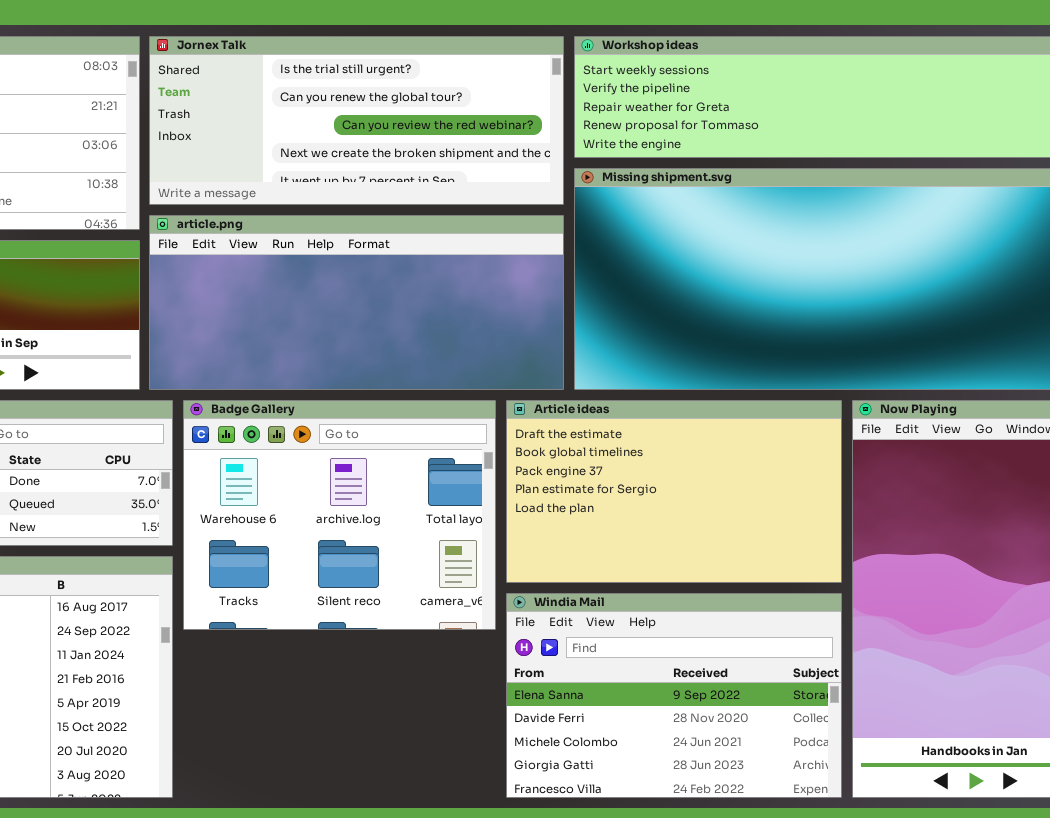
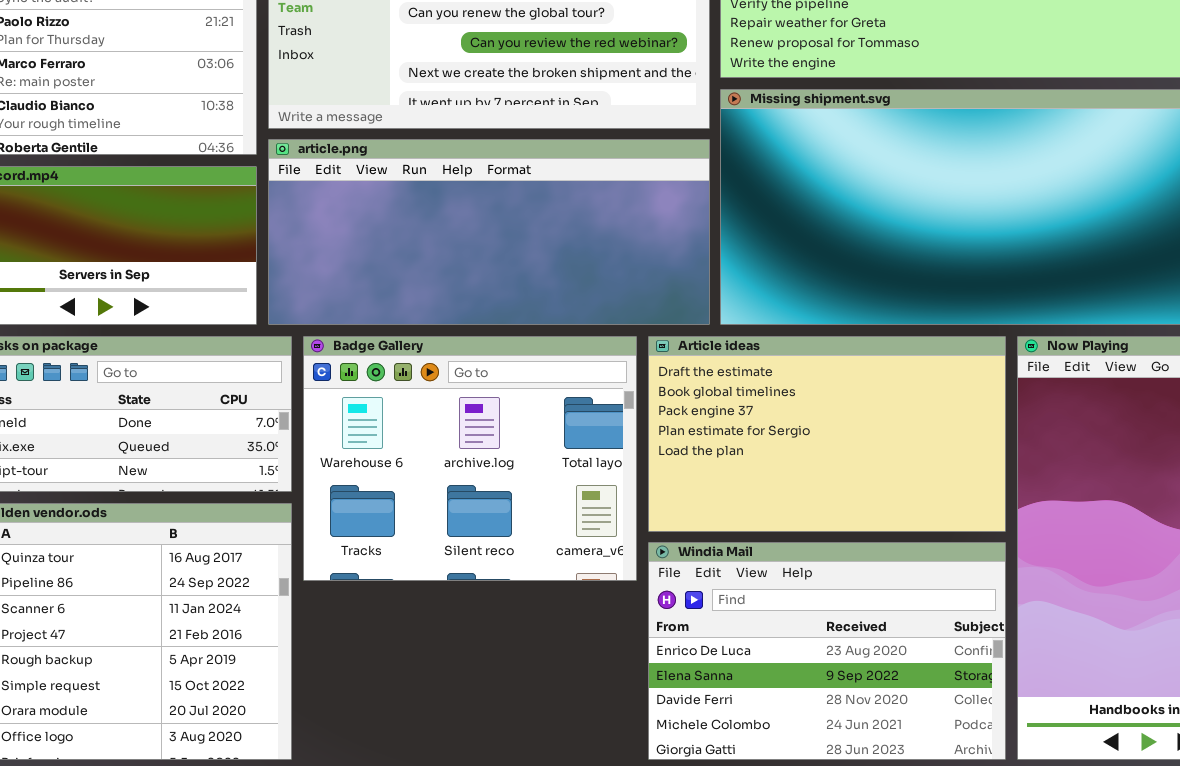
Windia Mail: [506,593,842,798] -> [648,542,1006,760], scrolled up 1 row

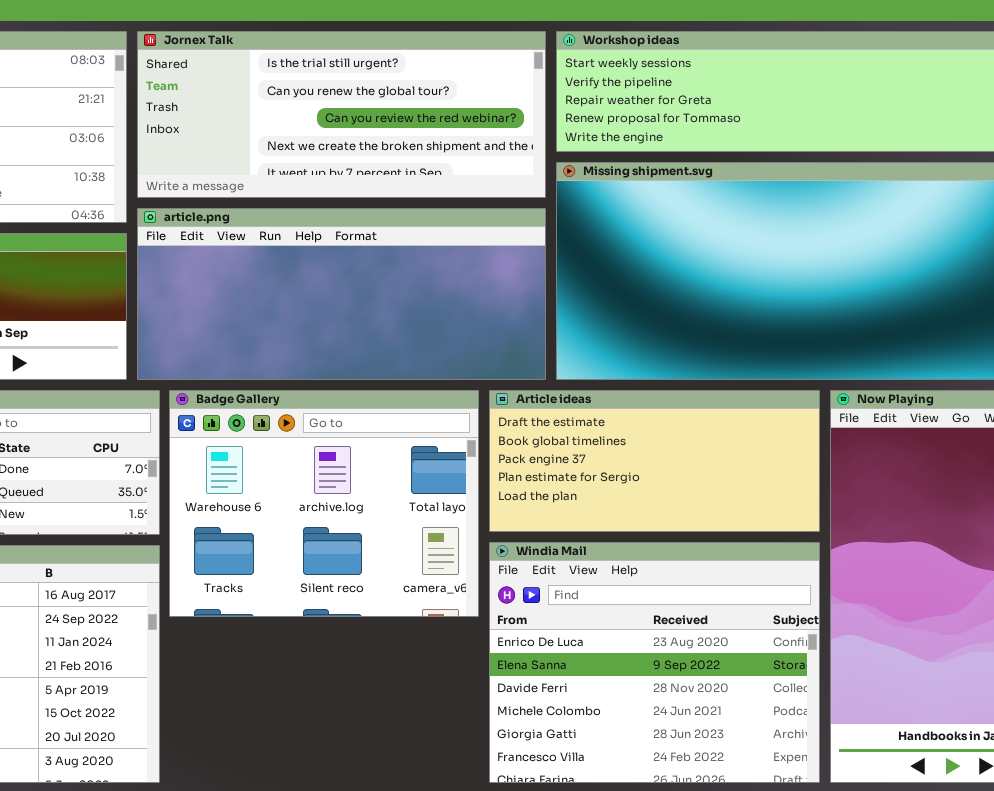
Article ideas: [648,336,1006,532] -> [489,390,820,532], resized
Windia Mail: [648,542,1006,760] -> [489,542,820,783], resized

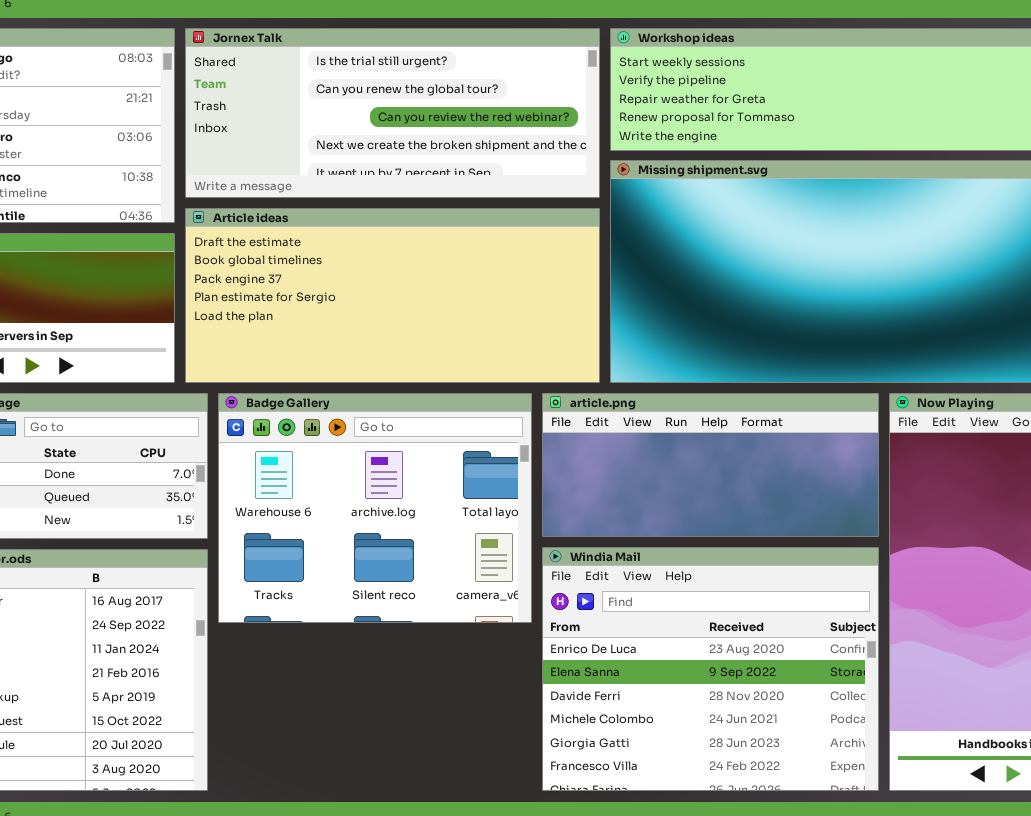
article.png: [137,208,546,380] -> [542,393,879,537], moved, resized
Article ideas: [489,390,820,532] -> [185,208,600,383], moved, resized

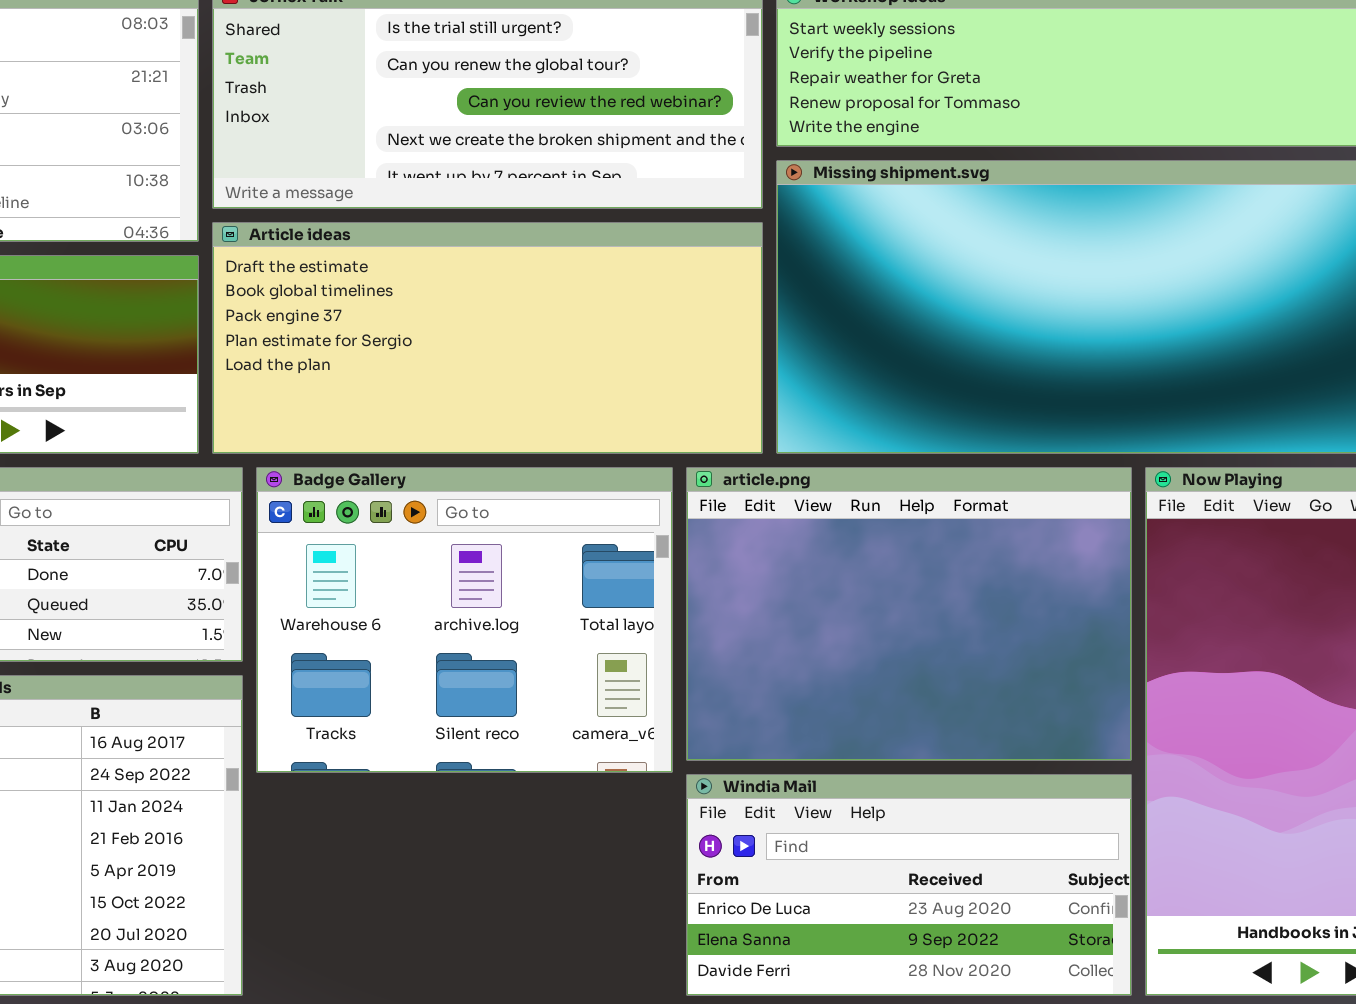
article.png: [542,393,879,537] -> [686,467,1132,761], resized
Windia Mail: [542,547,879,791] -> [686,774,1132,996], resized

